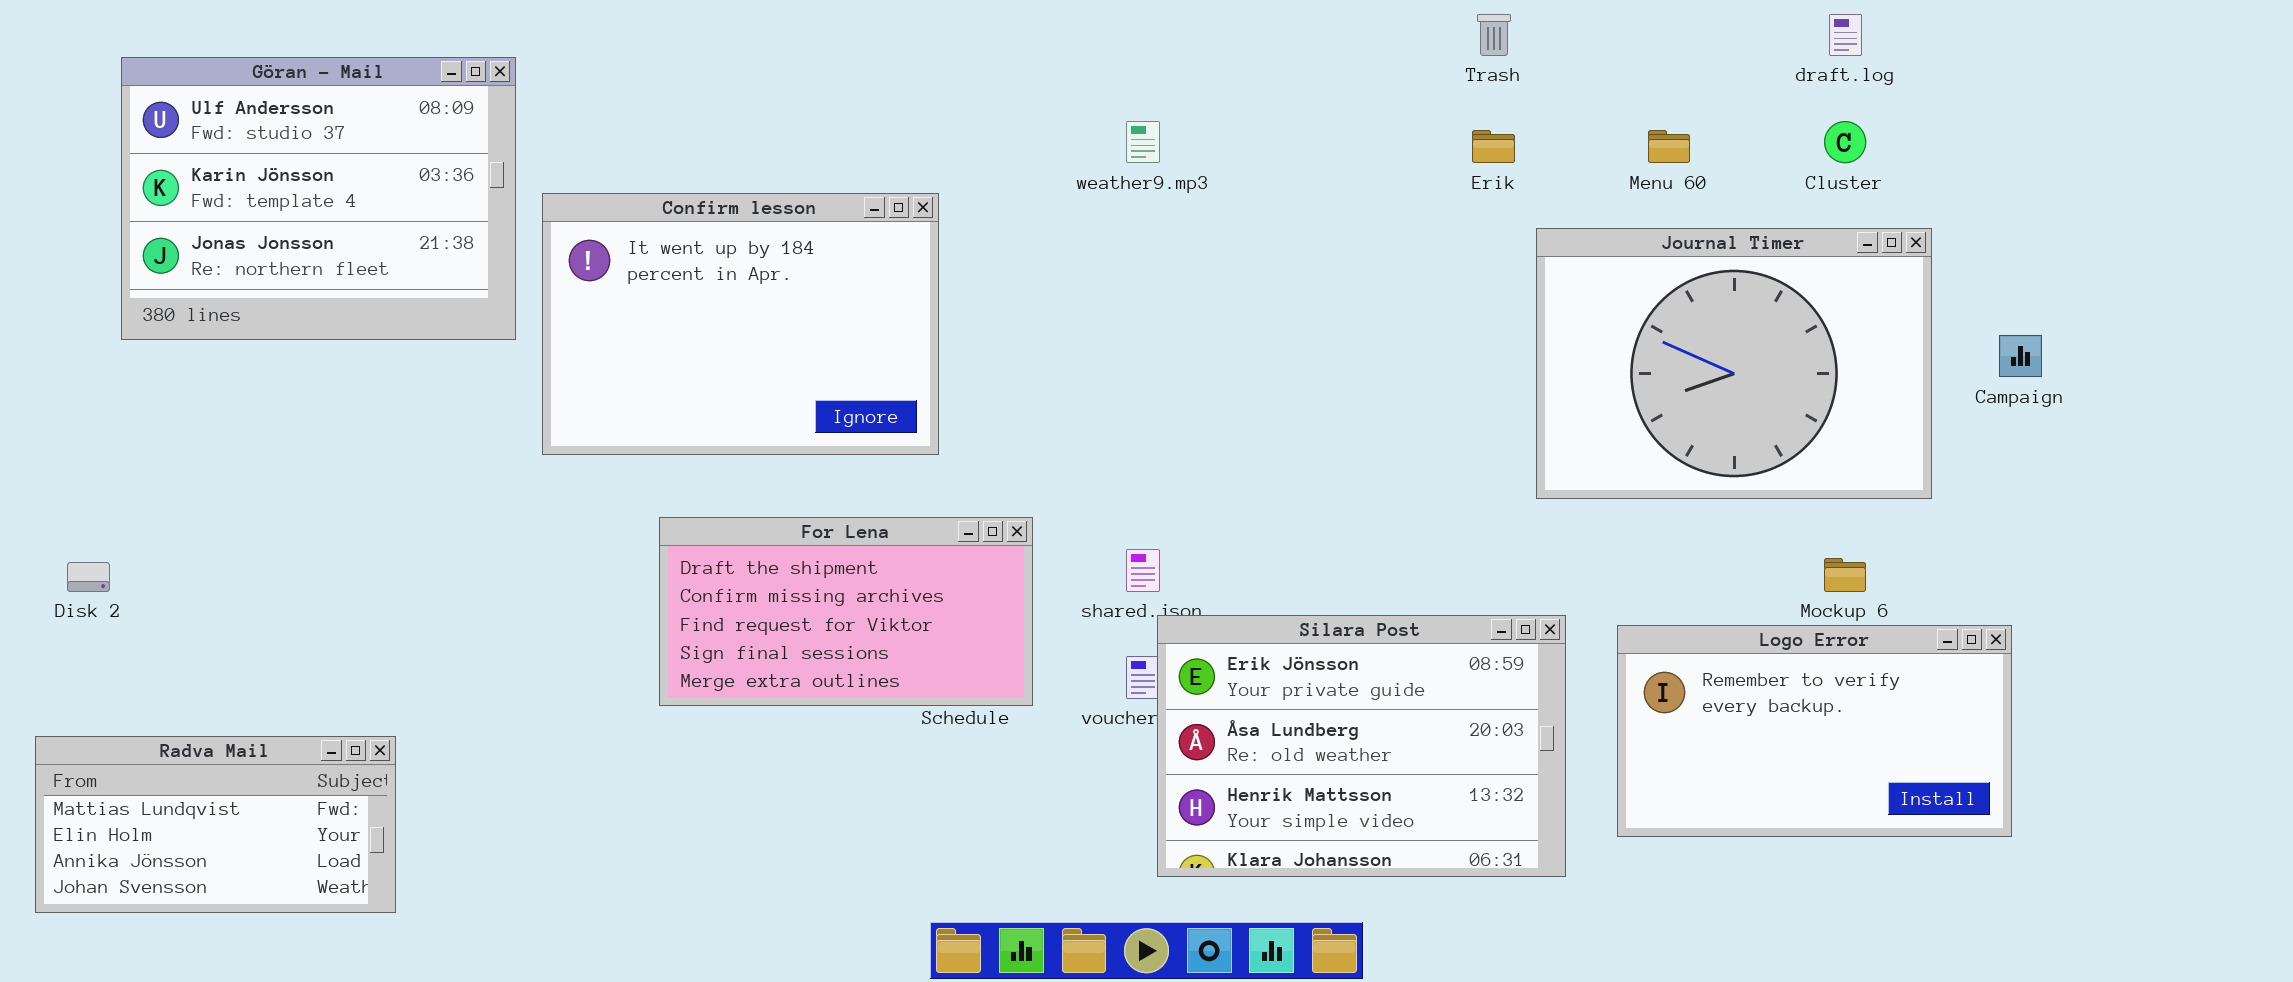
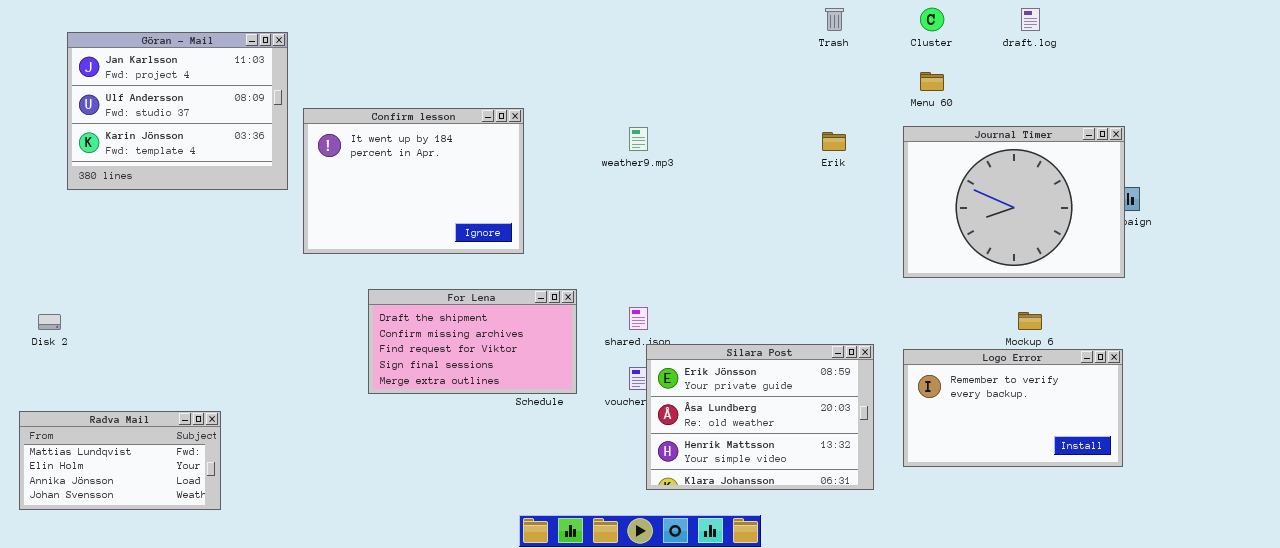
Göran - Mail: [121,57,516,340] -> [67,32,288,190], scrolled up 1 row
weather9.mp3: [1126,121,1160,163] -> [629,127,648,151], moved
Cluster: [1824,121,1866,163] -> [920,8,944,31], moved
Erik: [1472,130,1515,163] -> [822,132,846,151], moved
Journal Timer: [1536,228,1932,499] -> [903,126,1125,278], moved

